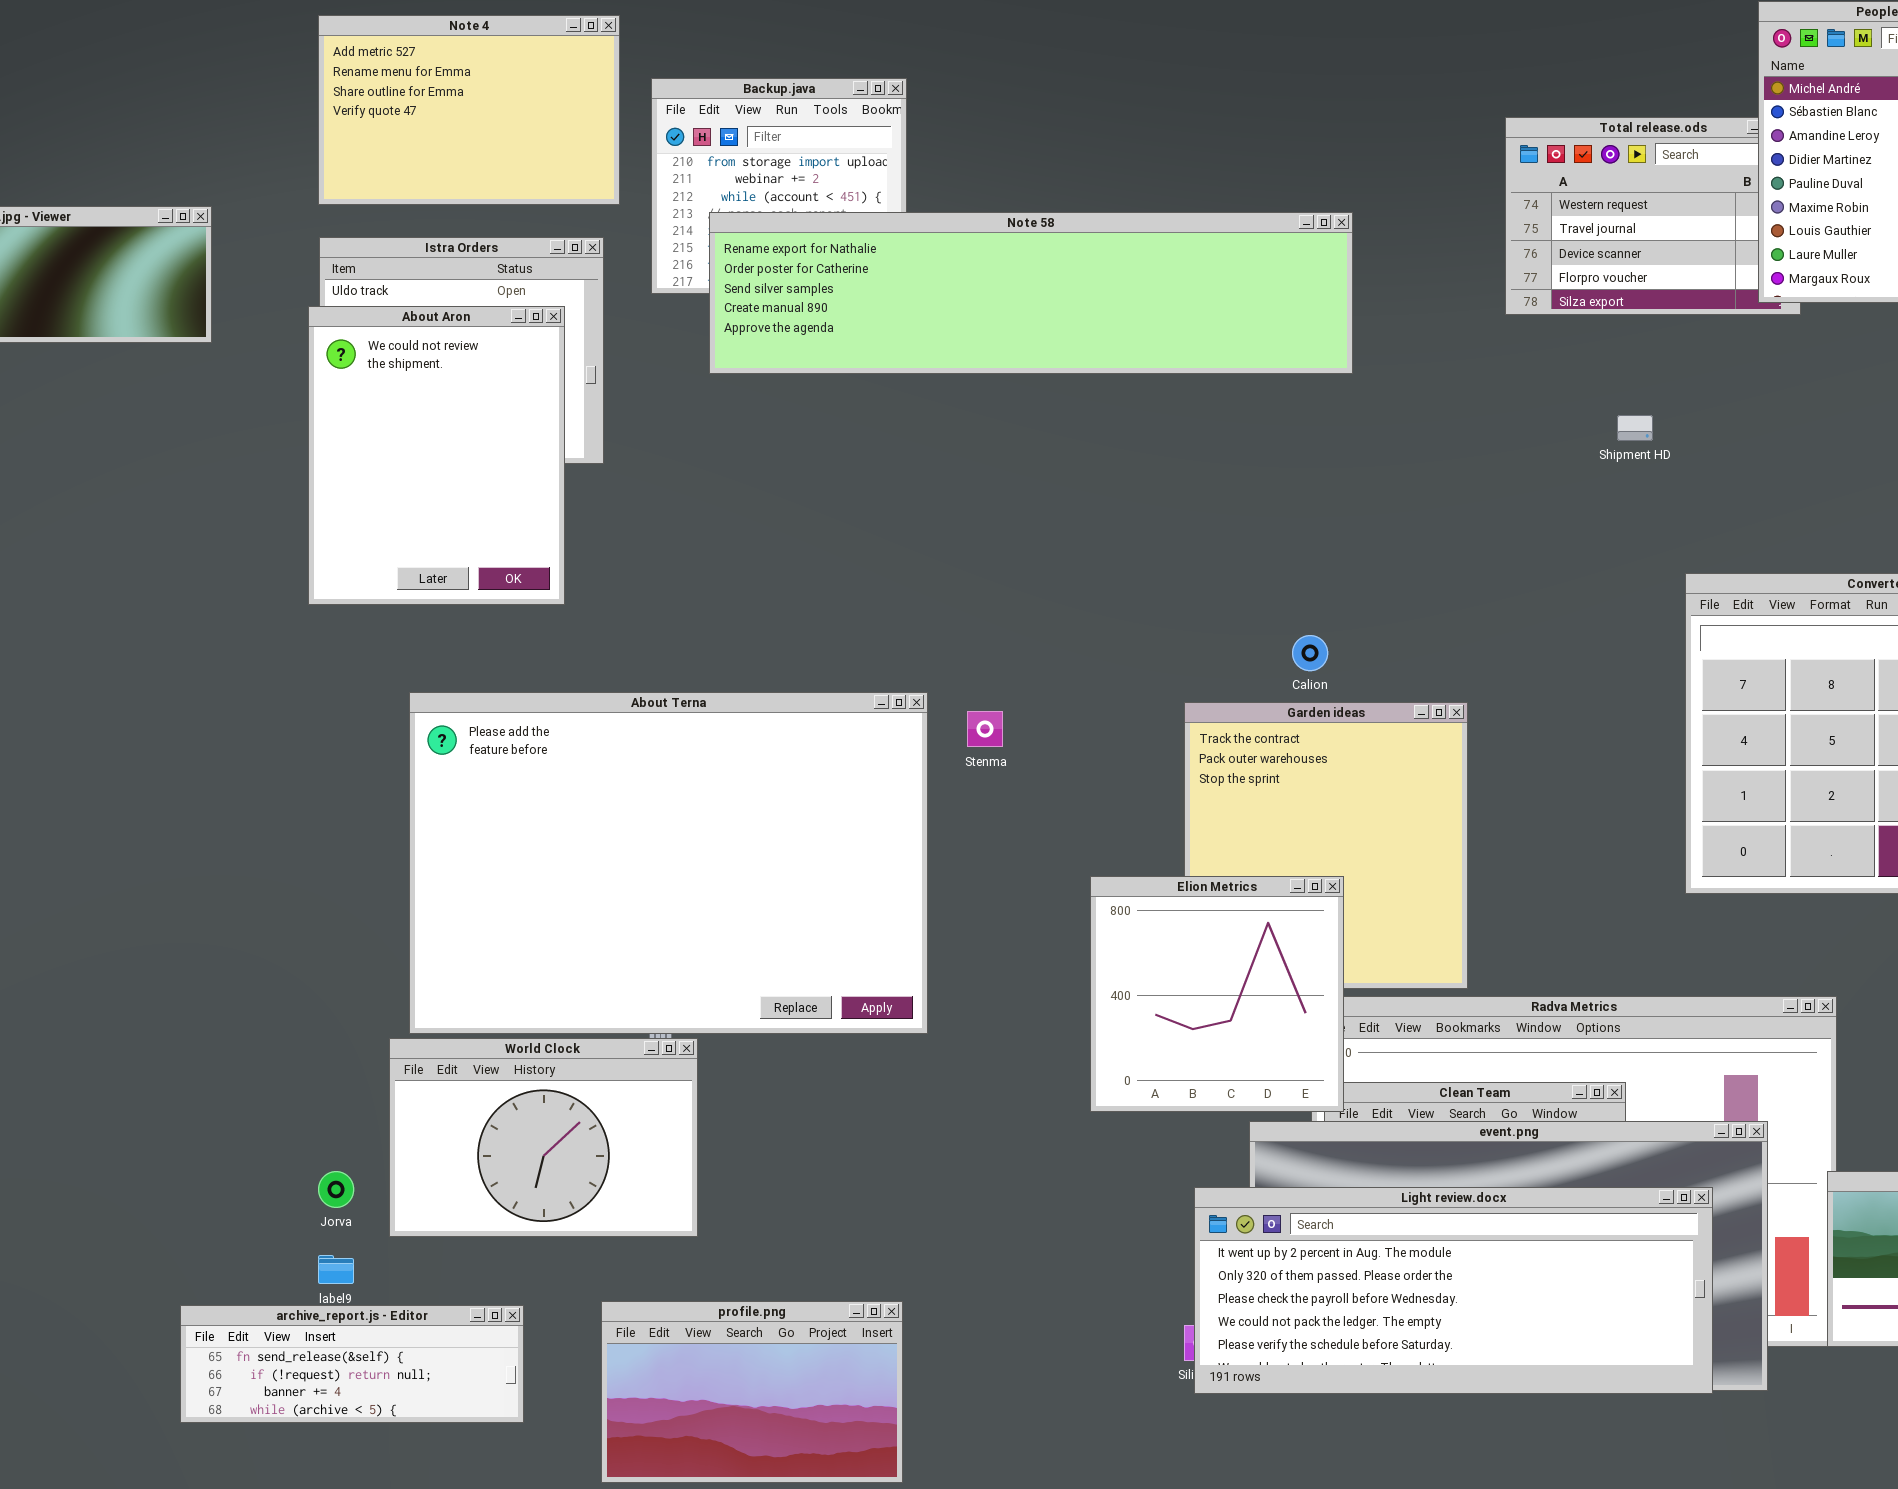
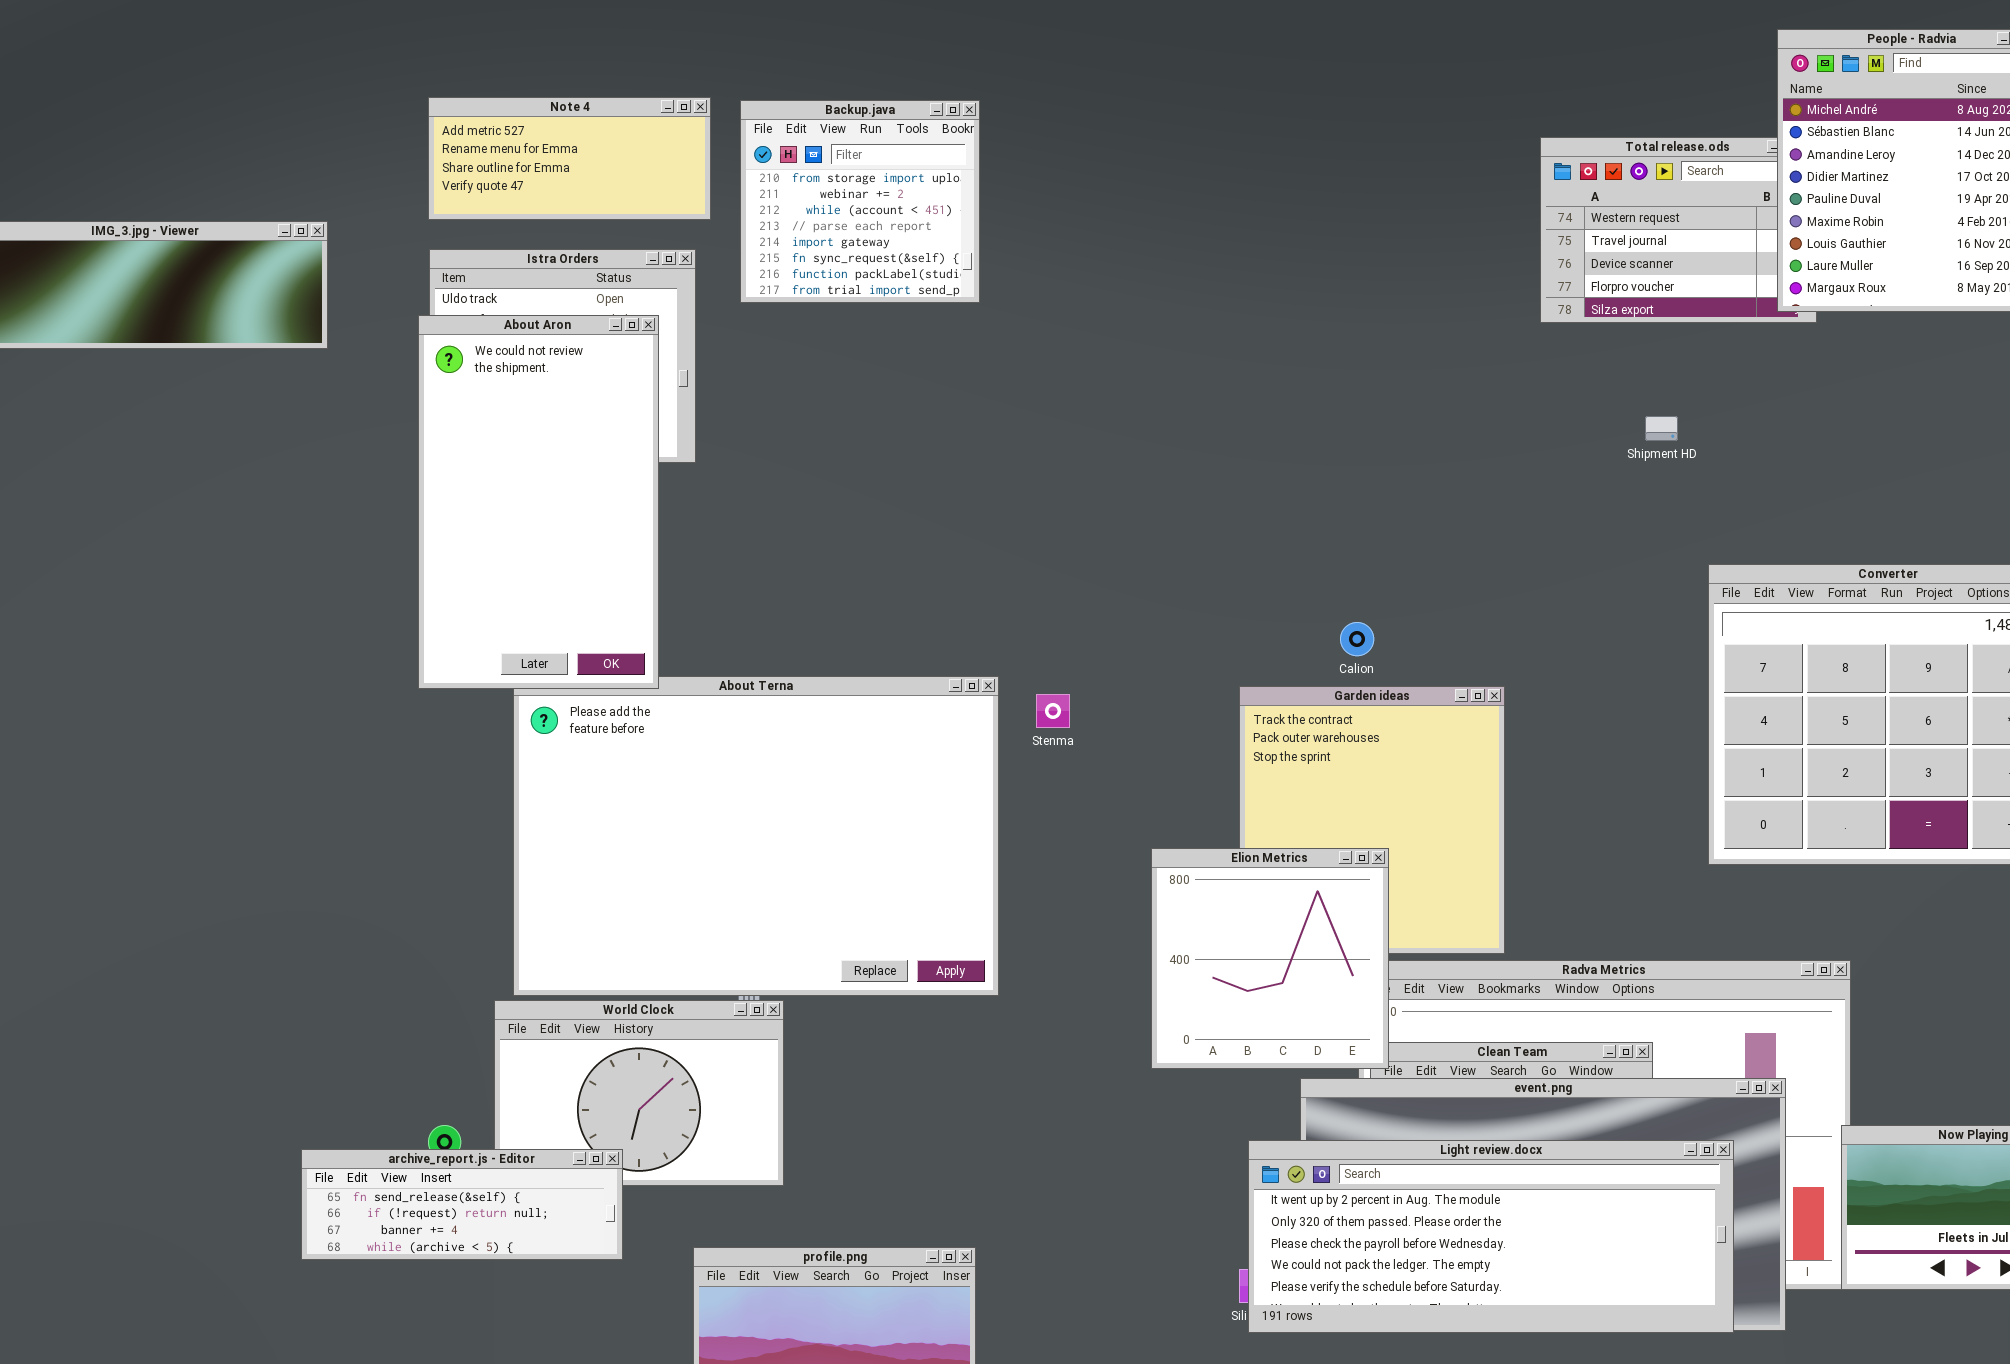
Note 4: [318,15,620,205] -> [428,97,711,220], resized
Note 58: [709,212,1353,374] -> none, closed
About Aron: [308,306,565,605] -> [418,315,659,689], resized
archive_report.js - Editor: [180,1305,524,1423] -> [301,1149,623,1260], moved

